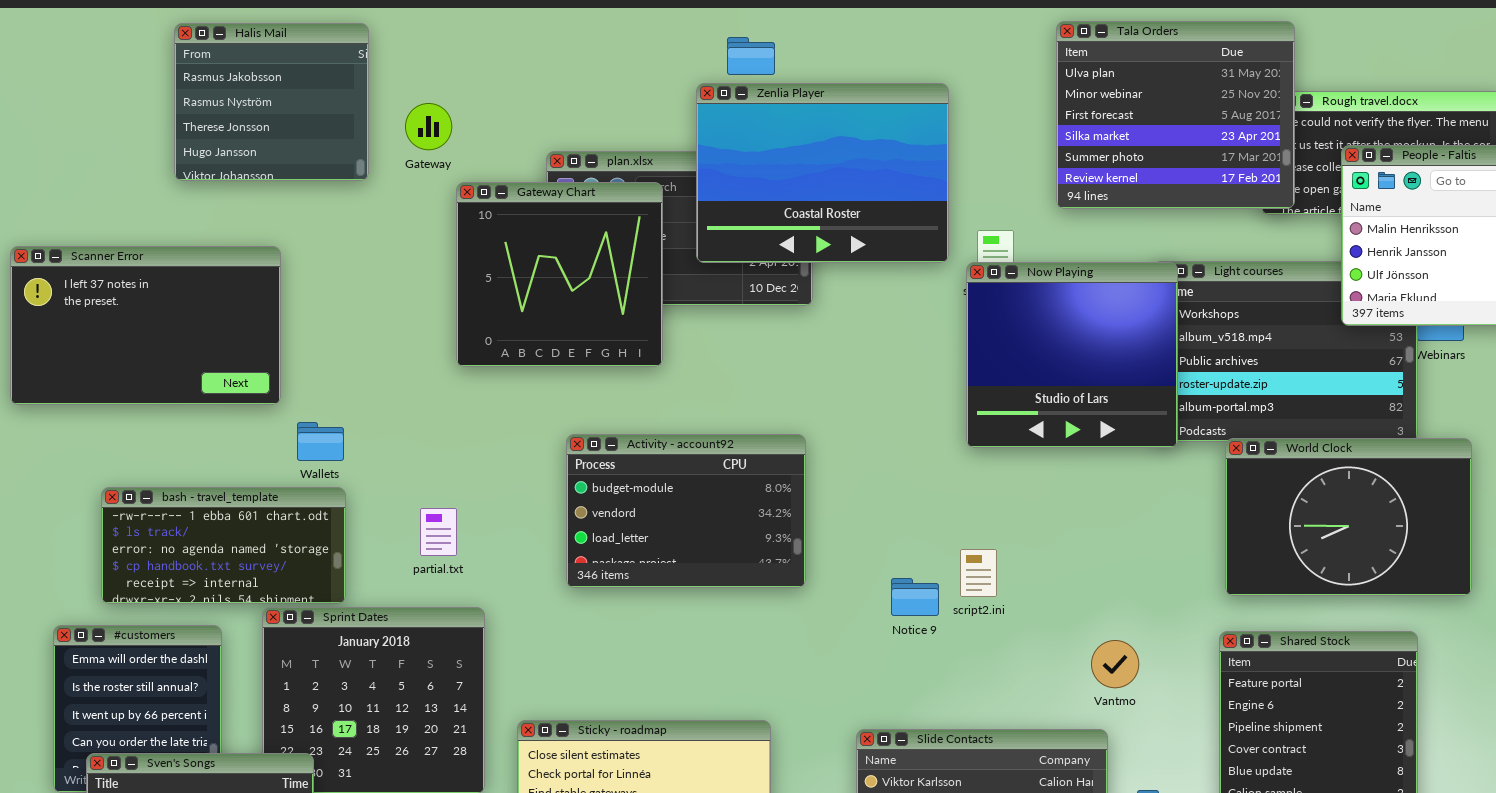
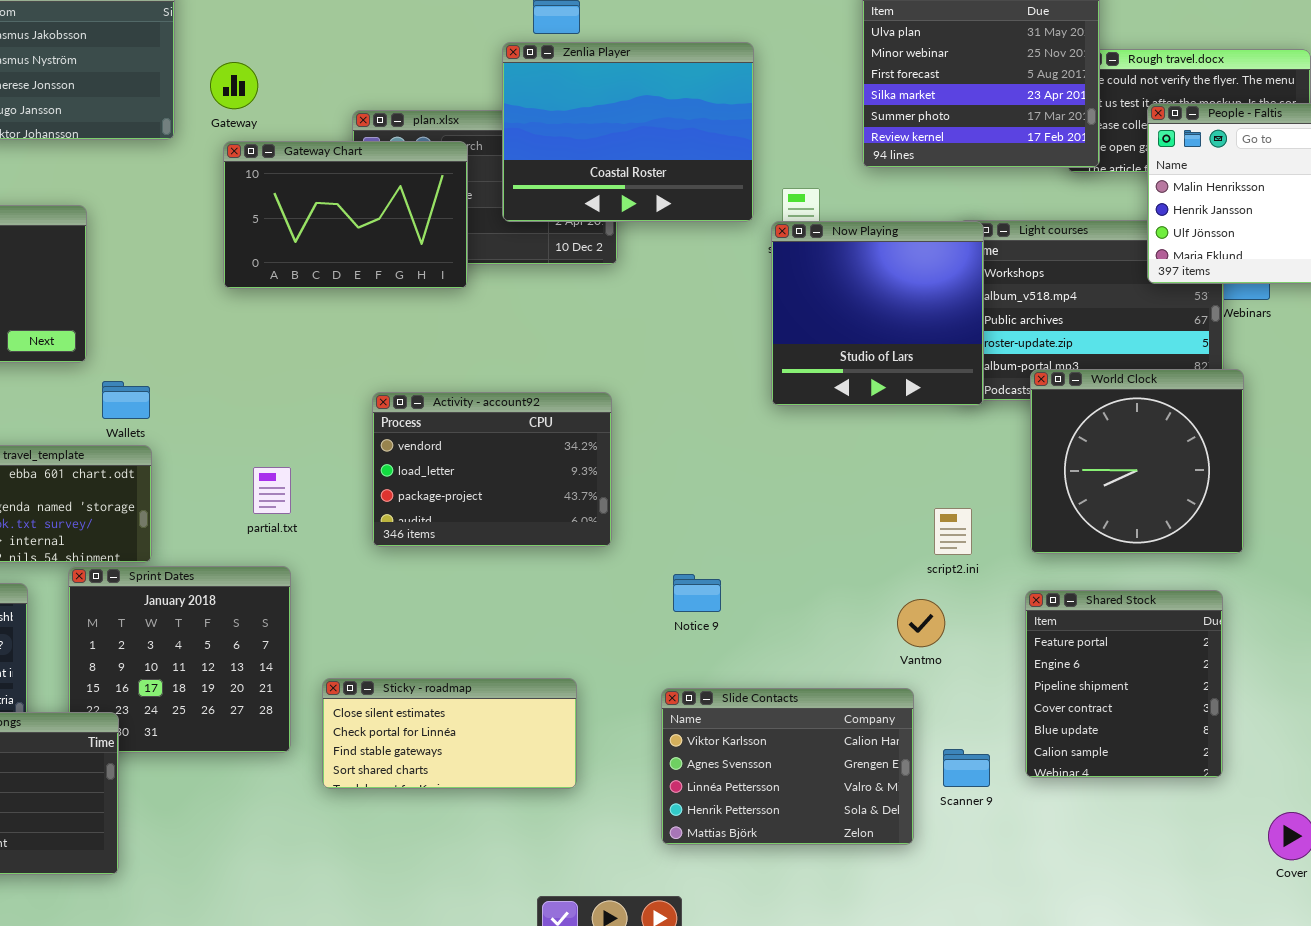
Gateway Chart: [456,182,663,367] -> [223,141,468,289], resized
Activity - account92: [566,434,806,588] -> [372,392,612,547], scrolled down 1 row
World Clock: [1225,438,1472,596] -> [1030,369,1244,554], resized
partial.txt: [420,508,457,556] -> [253,467,291,514], moved
script2.ini: [960,549,997,597] -> [934,508,972,555], moved
Notice 9: [891,578,939,616] -> [673,574,721,612], moved

